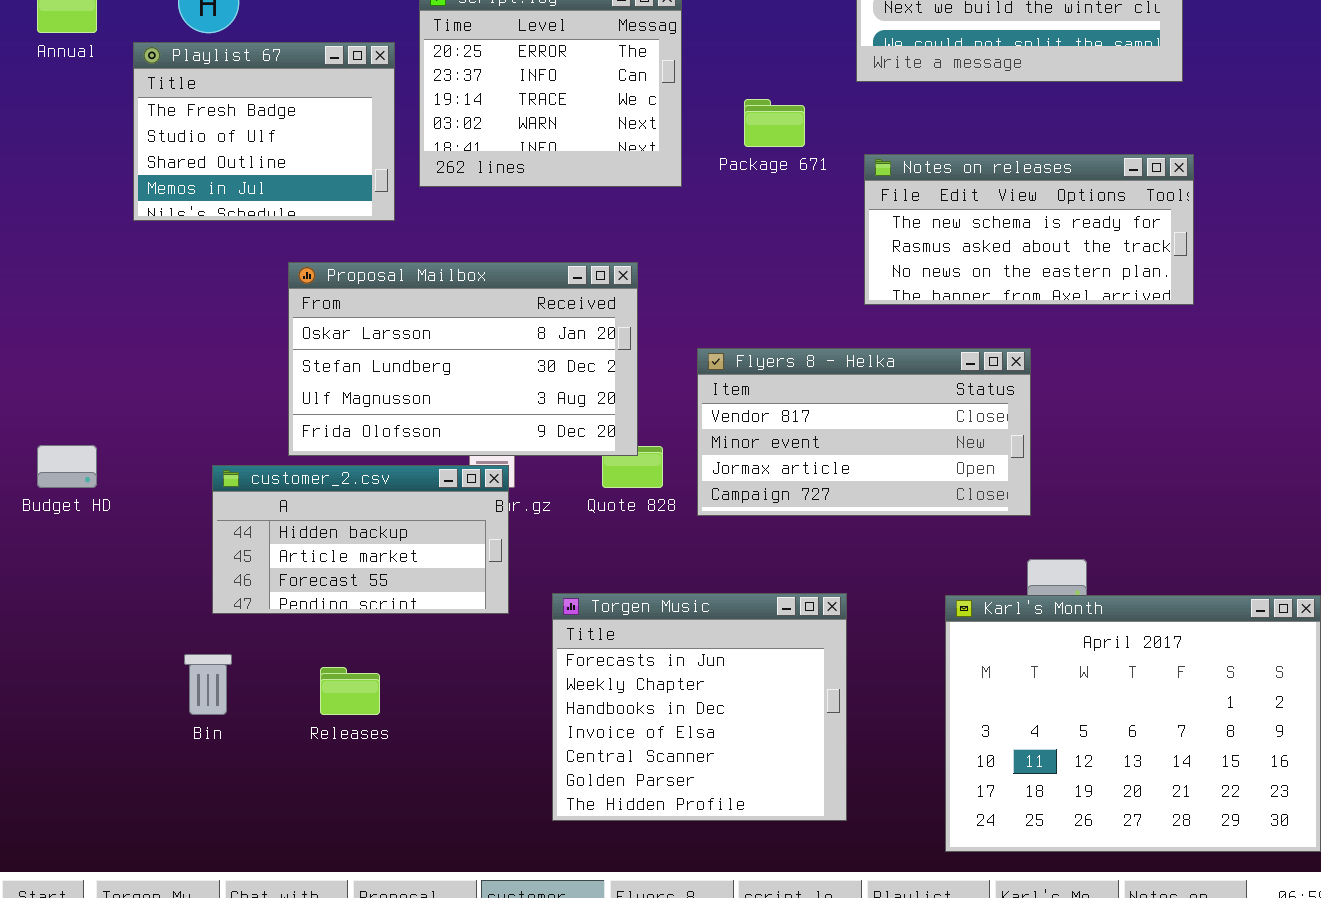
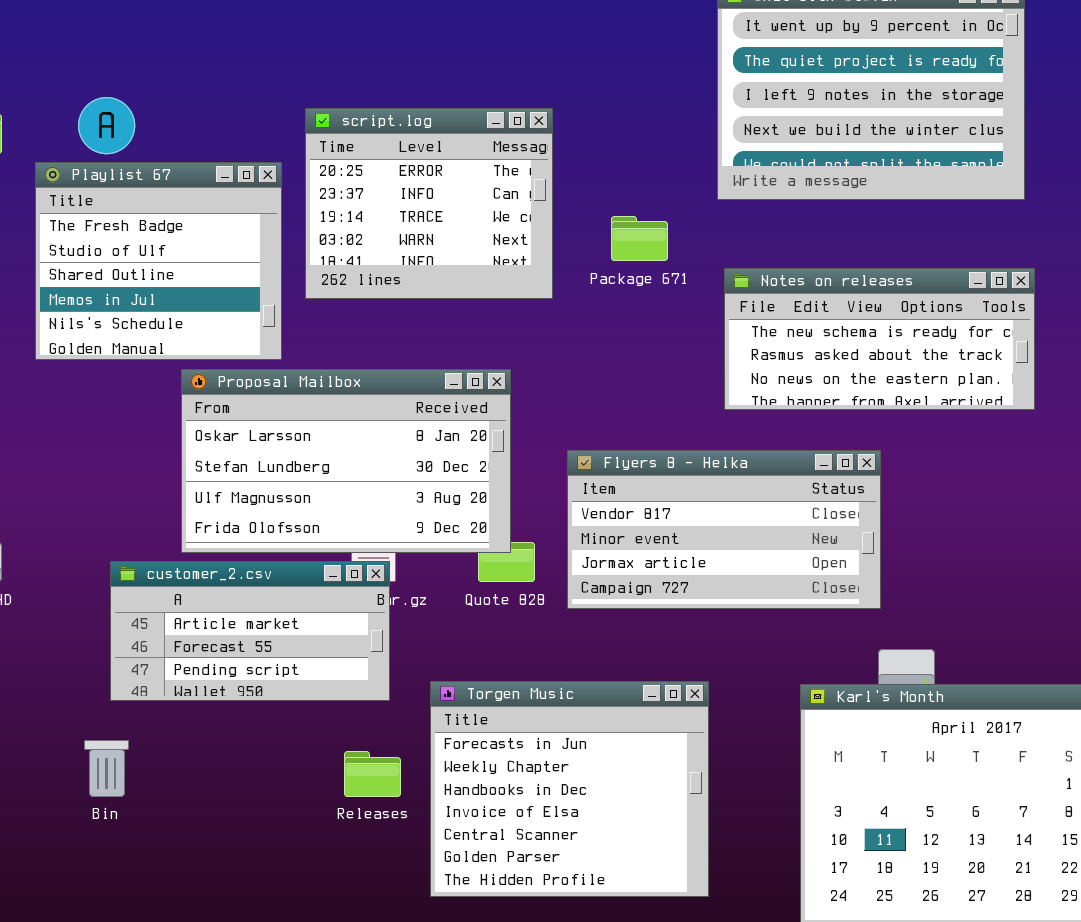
Playlist 67: [133,42,395,221] -> [35,162,282,360], resized
customer_2.csv: [212,465,509,614] -> [110,561,390,701], scrolled down 1 row
Releases: [320,667,380,715] -> [344,751,401,797], moved

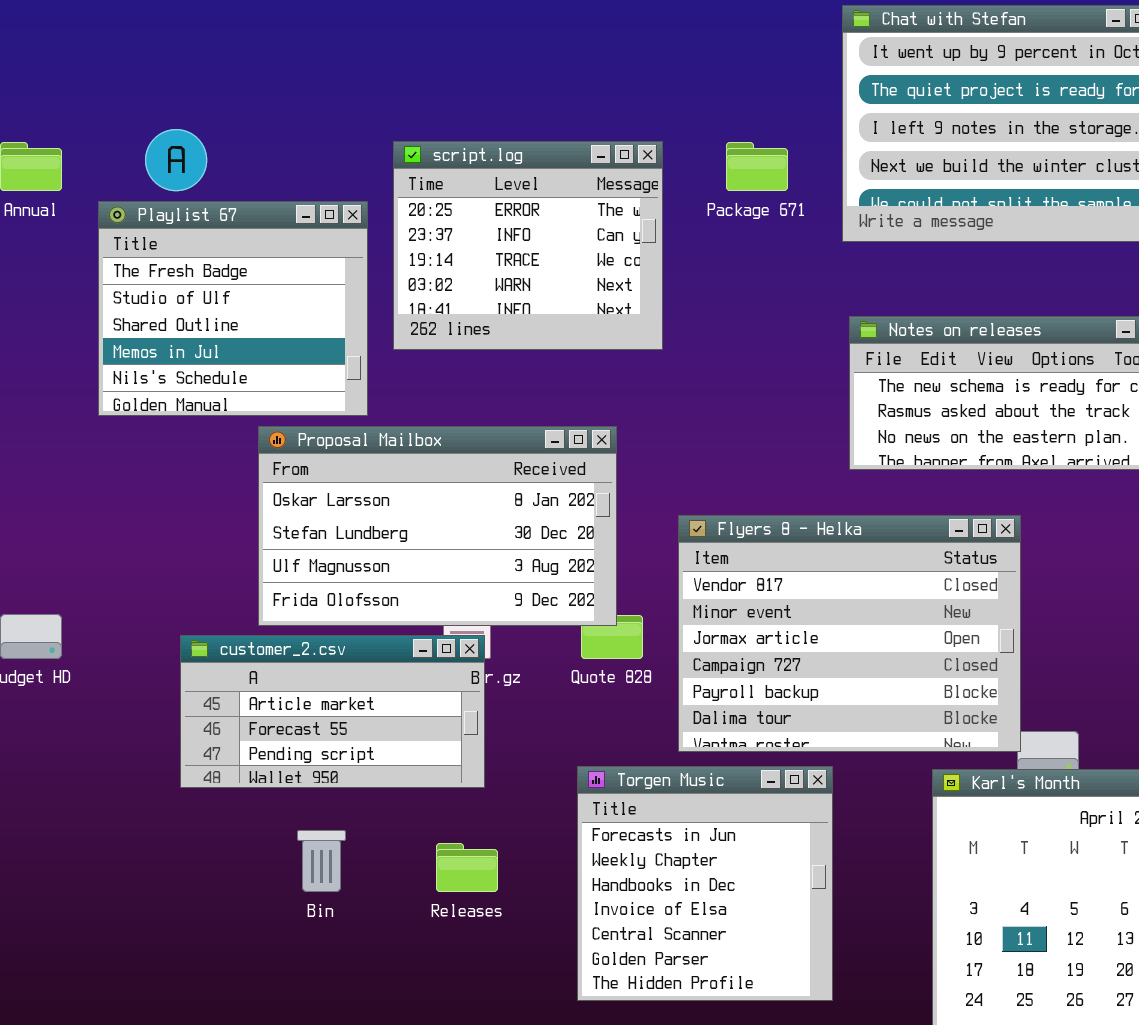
Package 671: [611,216,668,261] -> [726,142,788,191], moved
Flyers 8 - Helka: [567,450,881,609] -> [678,515,1021,752], resized
Torgen Music: [430,681,709,897] -> [577,766,833,1001], resized
Bin: [84,740,129,797] -> [297,830,346,892], moved

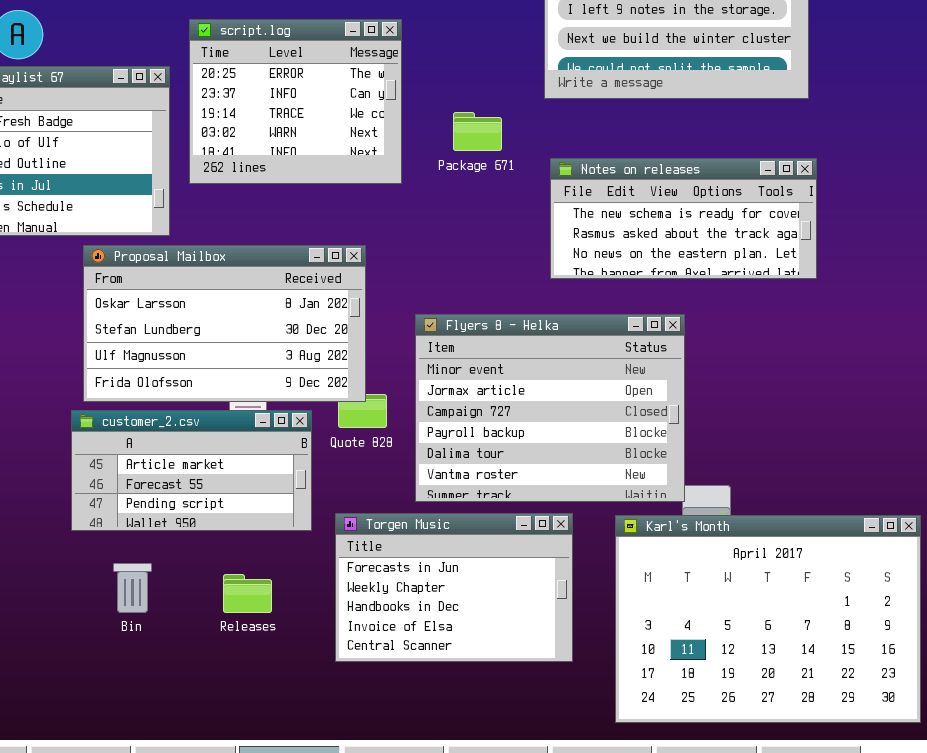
Package 671: [726,142,788,191] -> [453,112,502,151], moved
Flyers 8 - Helka: [678,515,1021,752] -> [415,314,685,502], scrolled down 1 row
customer_2.csv: [180,635,485,788] -> [71,410,312,531], moved
Torgen Music: [577,766,833,1001] -> [335,513,573,662], resized

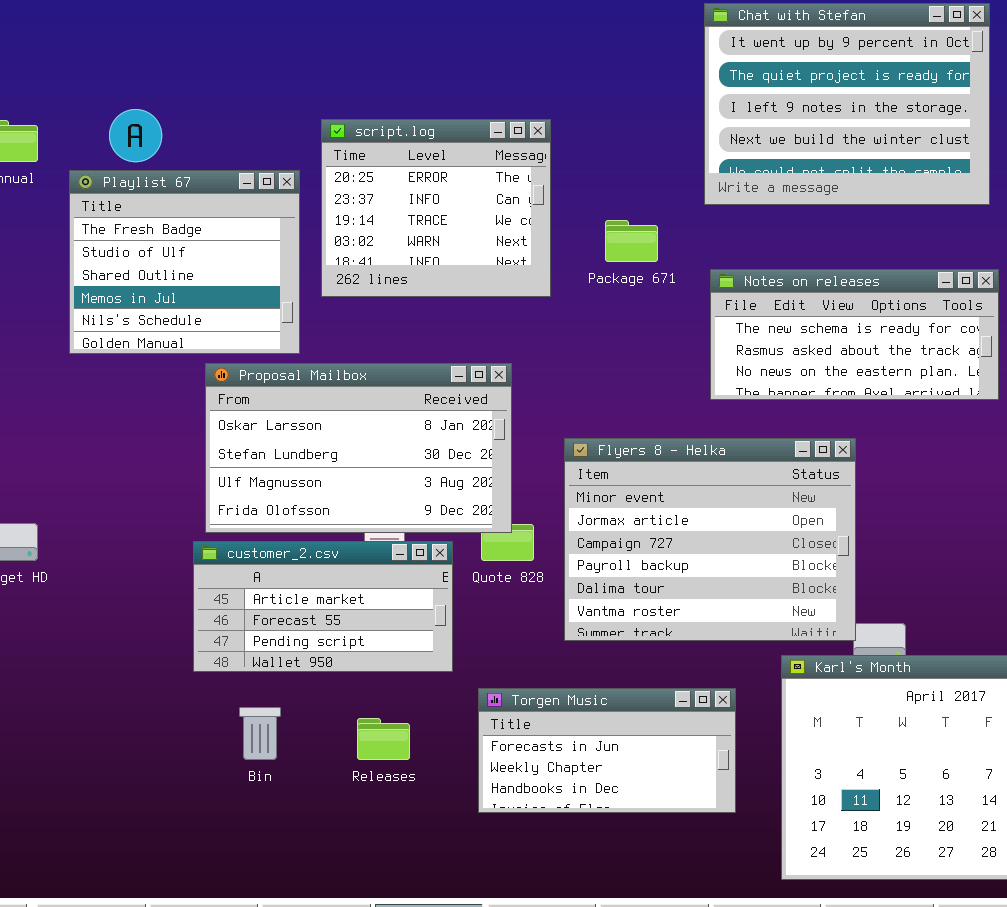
Torgen Music: [335,513,573,662] -> [478,688,736,813], resized

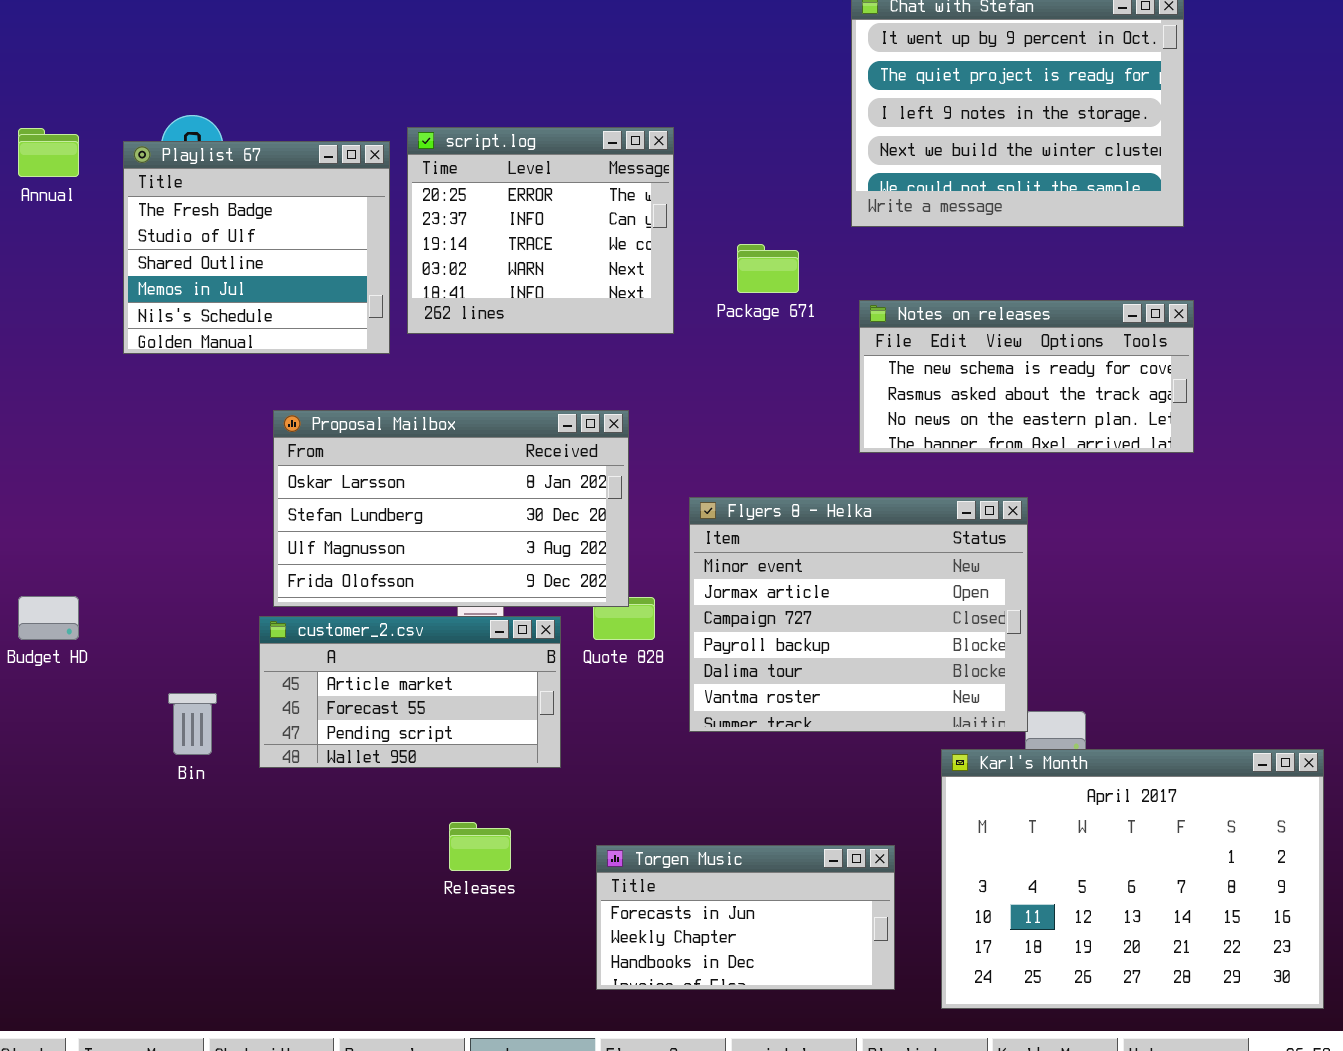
Playlist 67: [69,170,300,354] -> [123,141,390,354], moved
Torgen Music: [478,688,736,813] -> [596,845,895,990], moved
Bin: [239,707,281,760] -> [168,693,217,755], moved

